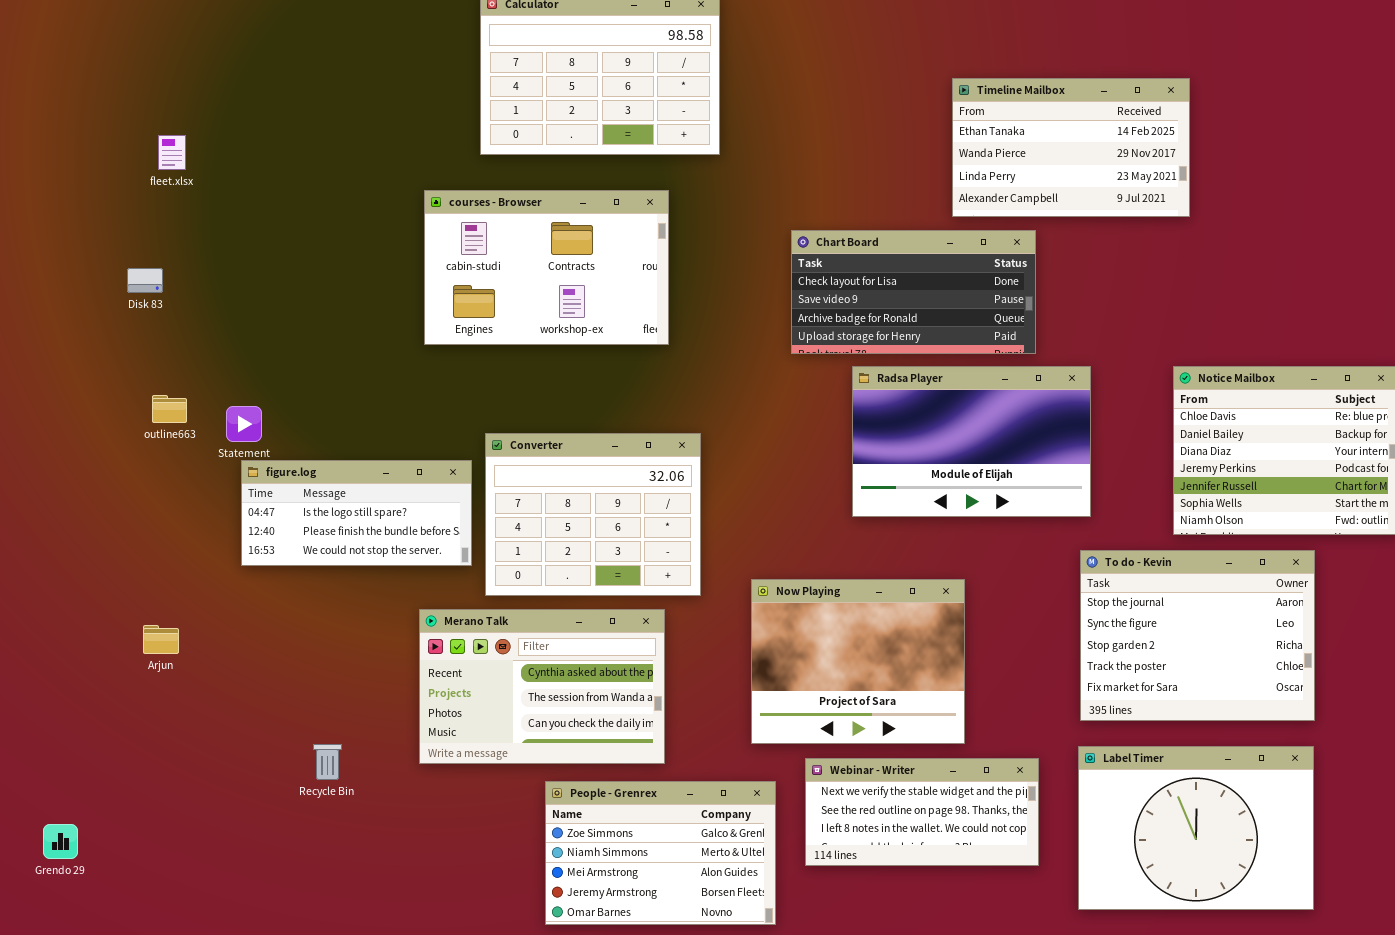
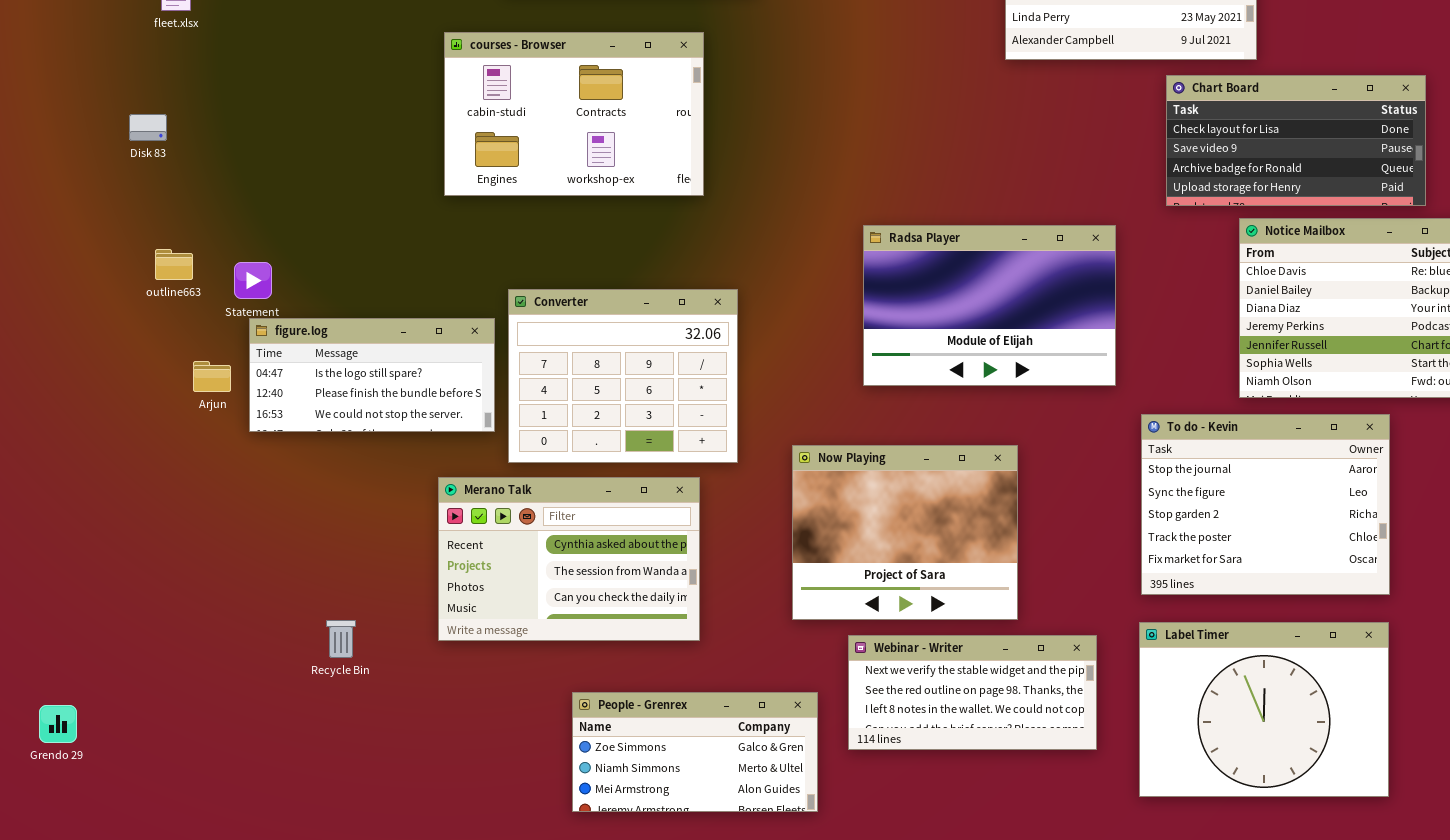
Chart Board: [791,230,1036,354] -> [1166,75,1426,206], moved
Radsa Player: [852,366,1091,517] -> [863,225,1116,386], moved
Arjun: [143,625,179,654] -> [193,361,231,392], moved
People - Grenrex: [545,781,776,925] -> [572,692,818,812], resized

